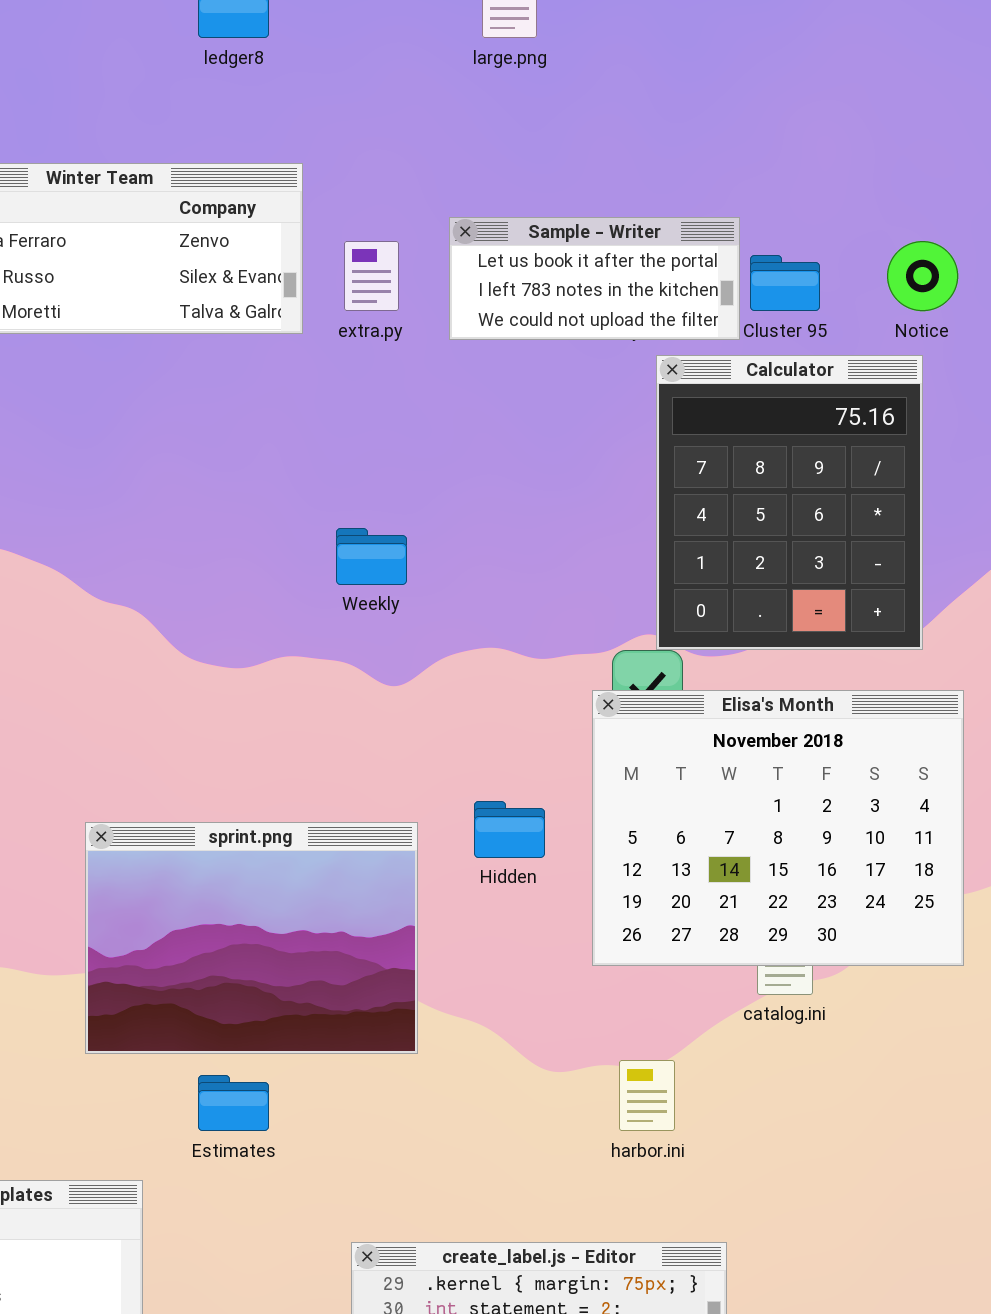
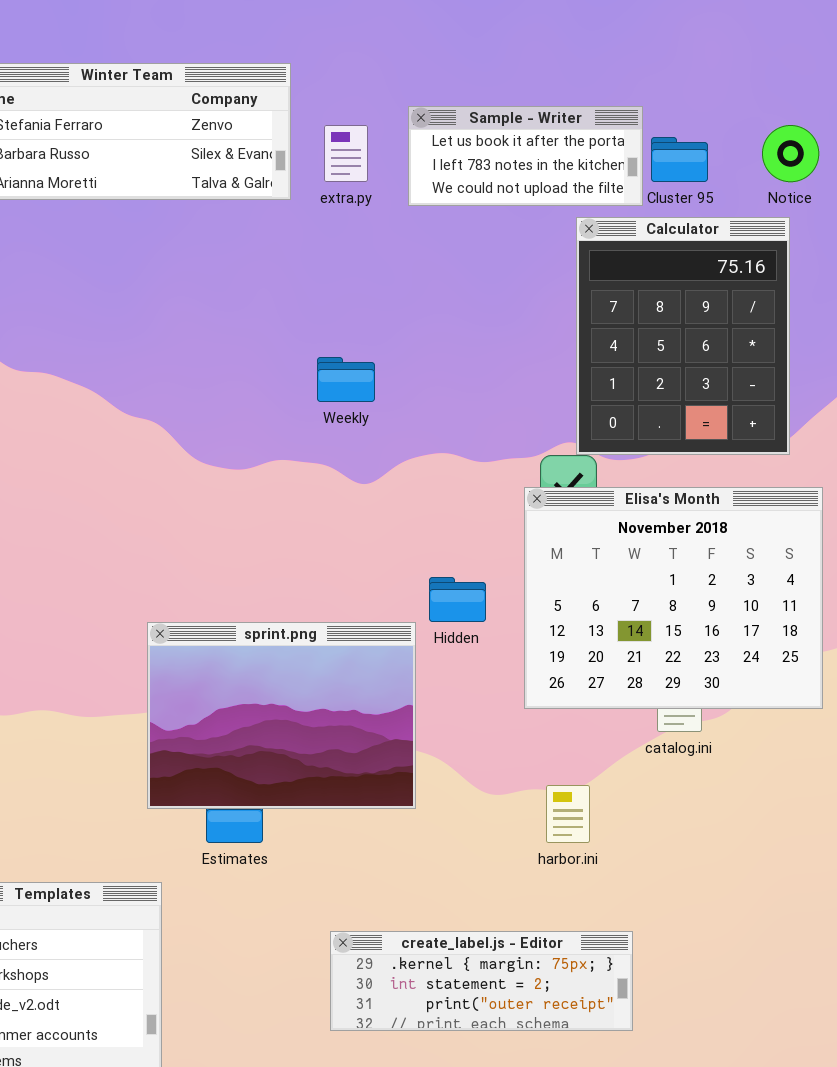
sprint.png: [85,822,418,1054] -> [147,622,416,809], moved

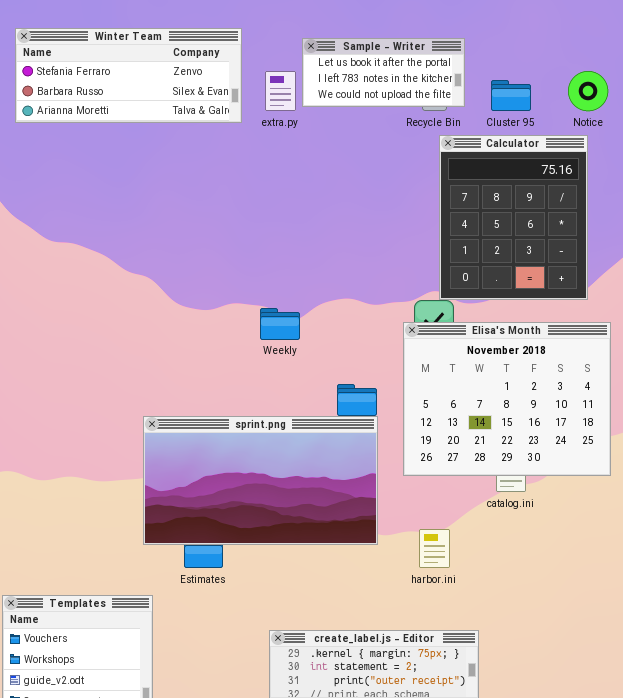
Sample - Writer: [408,106,643,206] -> [302,38,465,107], moved
Weekly: [317,357,375,402] -> [260,308,300,340], moved
sprint.png: [147,622,416,809] -> [143,416,378,545], resized

